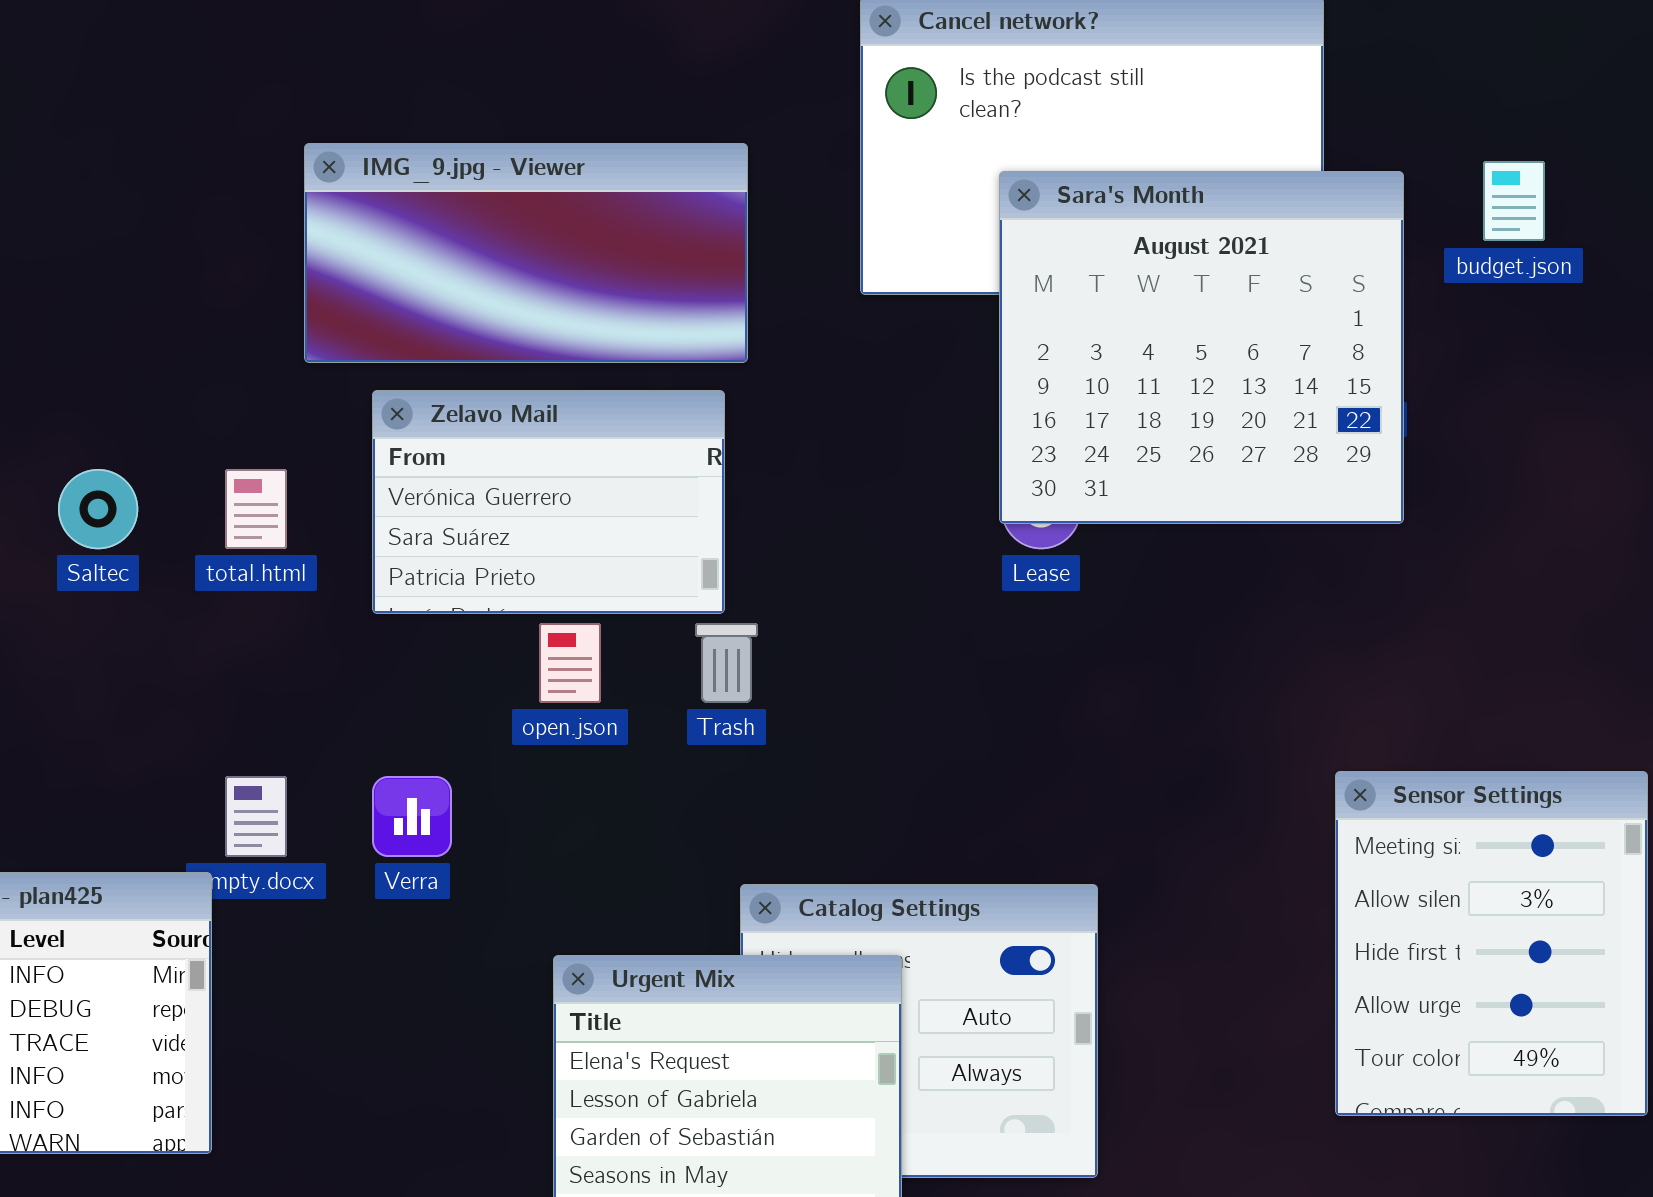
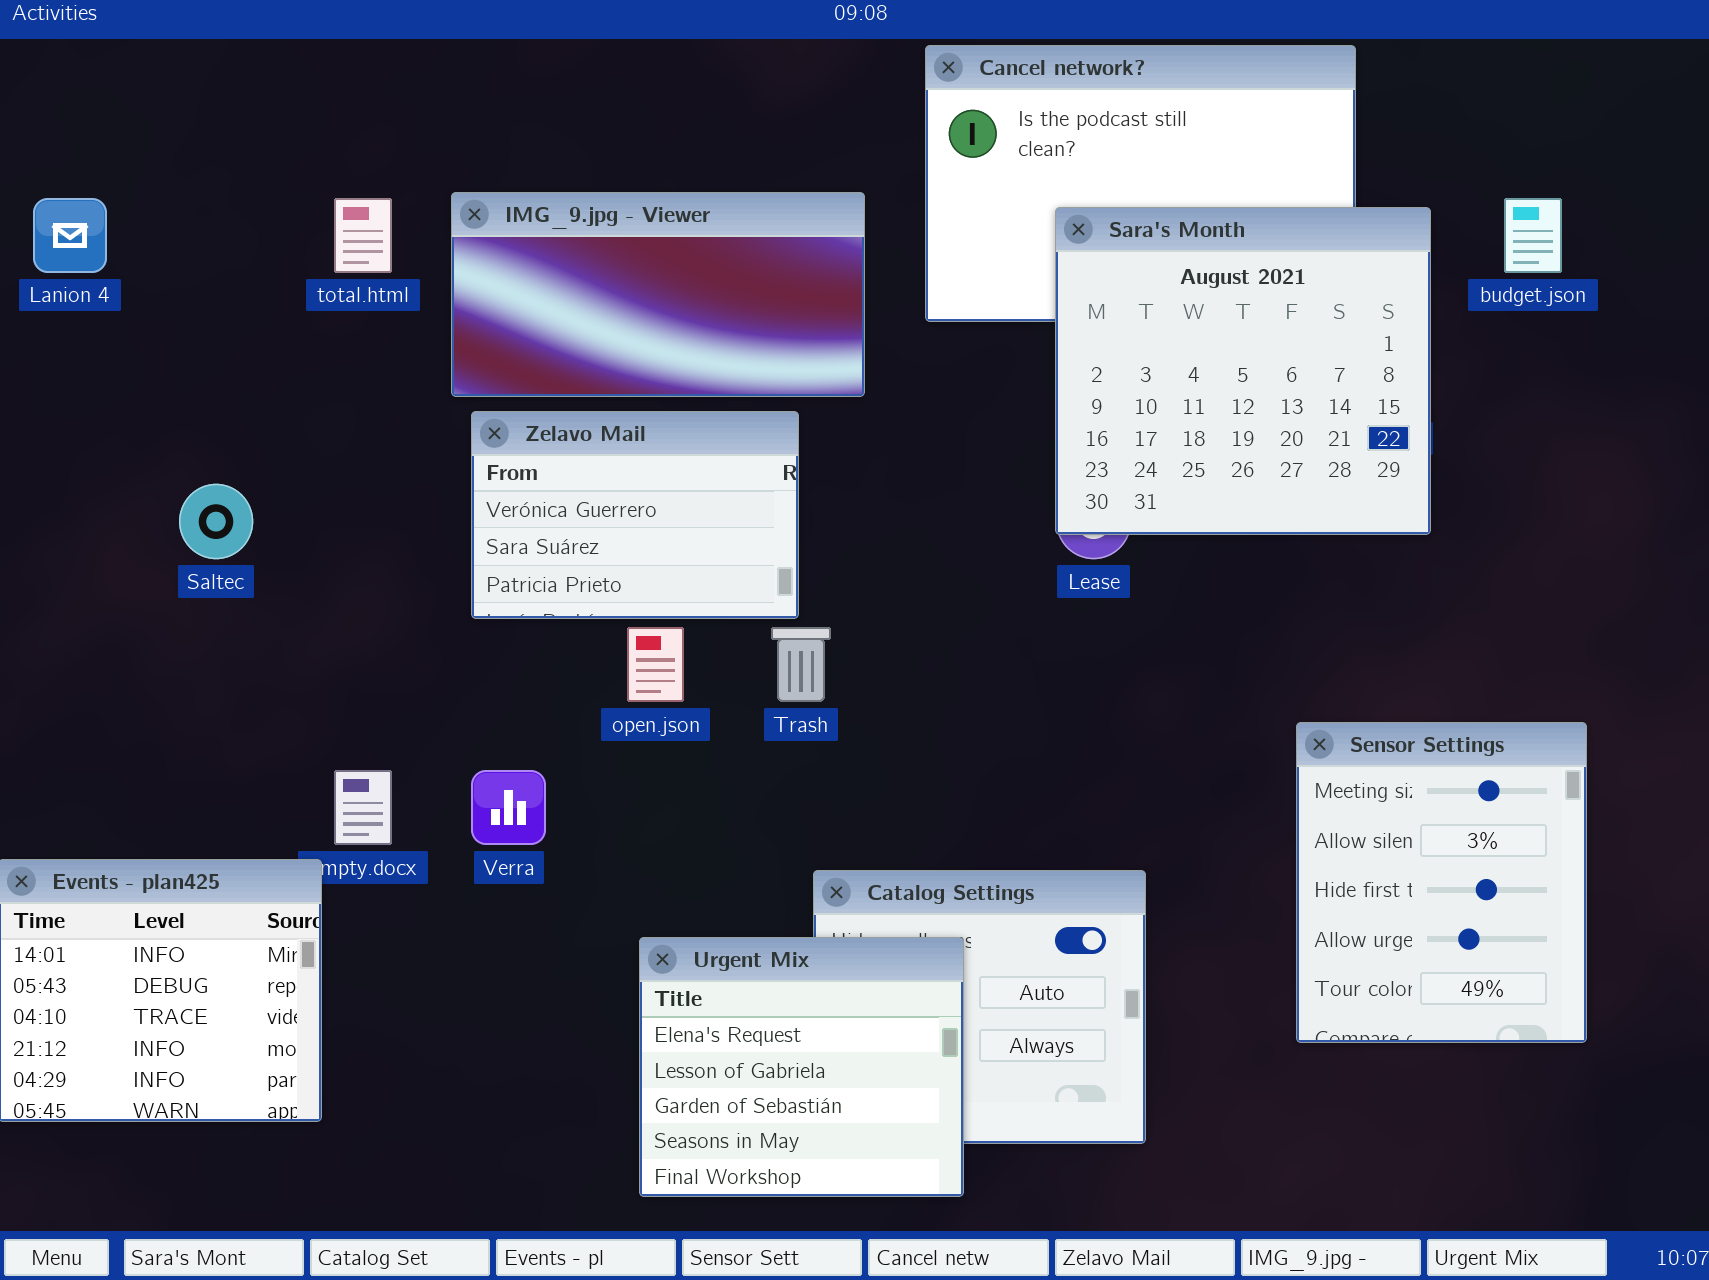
IMG_9.jpg - Viewer: [304,143,748,363] -> [451,192,865,397], moved
total.html: [225,469,287,549] -> [334,198,392,273], moved
Sensor Settings: [1335,771,1648,1116] -> [1296,722,1587,1043], moved

